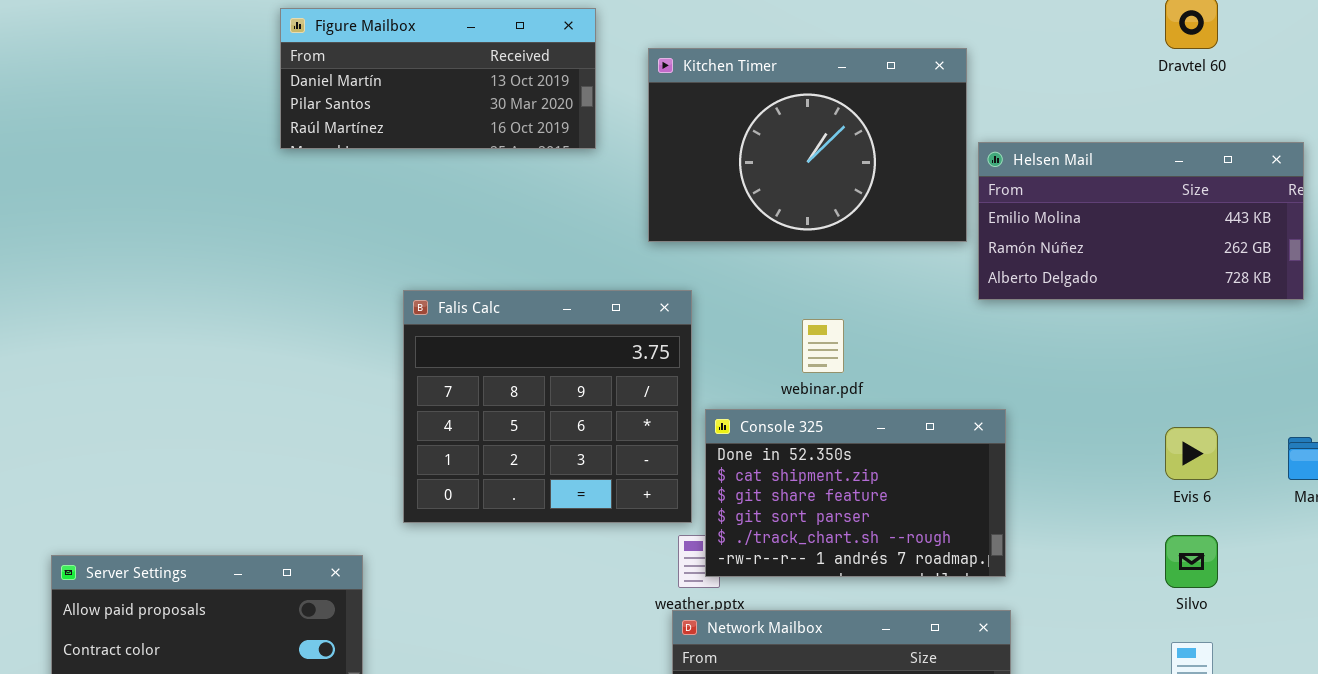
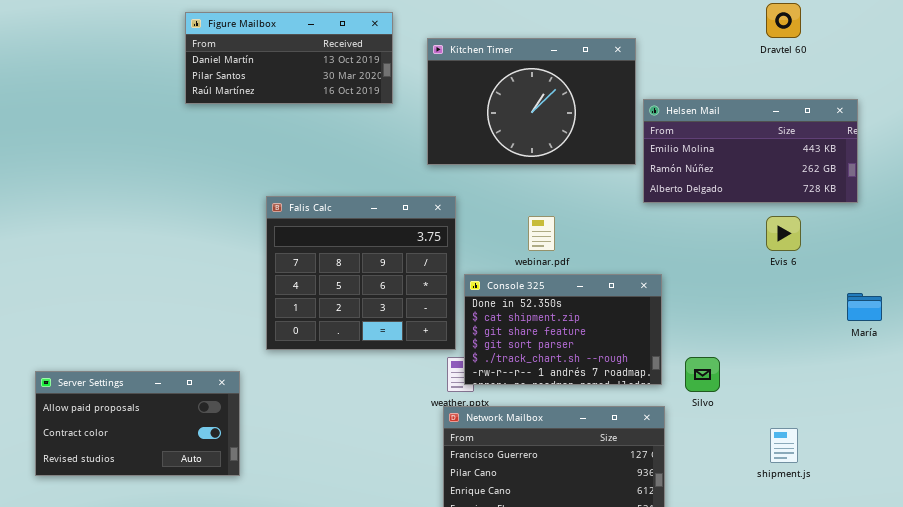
Evis 6: [1165,427,1218,480] -> [766,216,801,251], moved
Silvo: [1165,535,1218,588] -> [685,357,720,392], moved

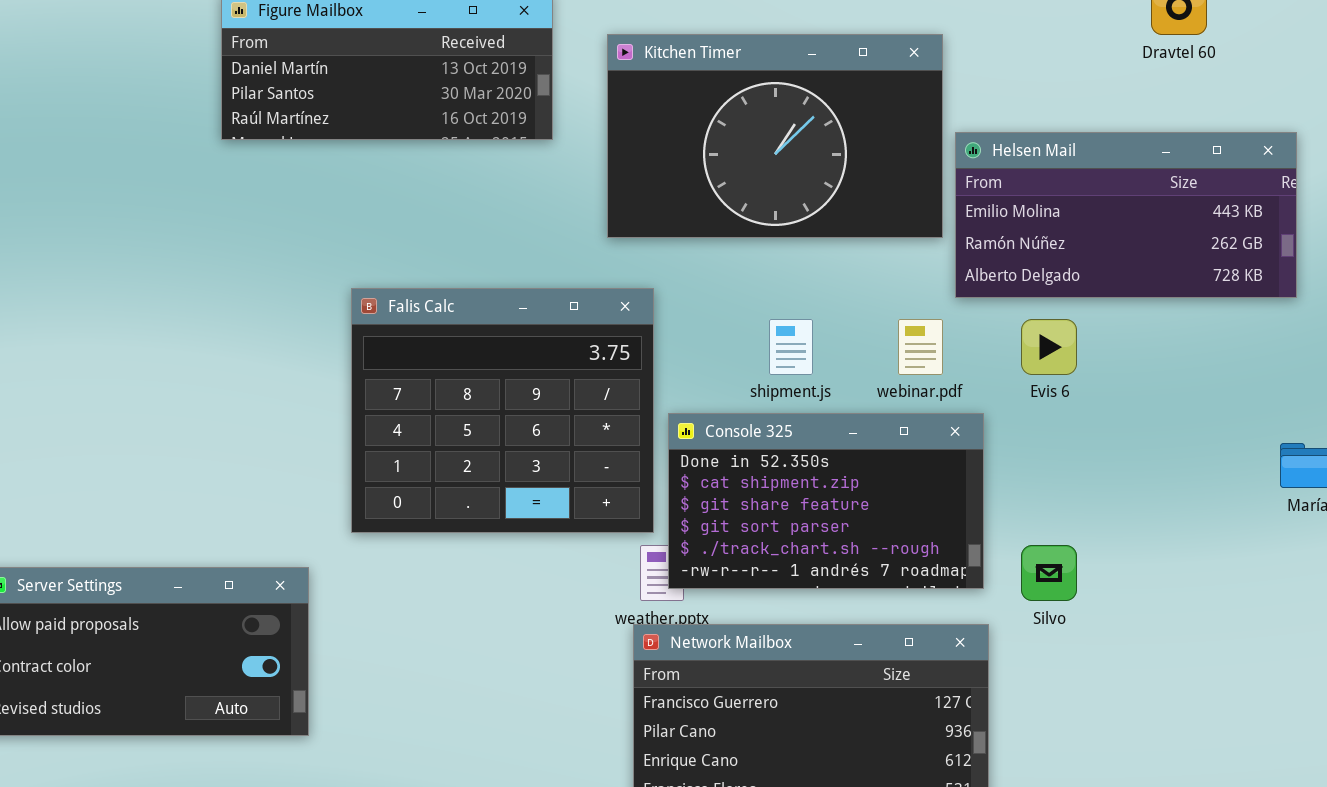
webinar.pdf: [528,216,555,251] -> [898,319,943,375], moved
Evis 6: [766,216,801,251] -> [1021,319,1077,375], moved
shipment.js: [770,428,798,463] -> [769,319,813,375], moved

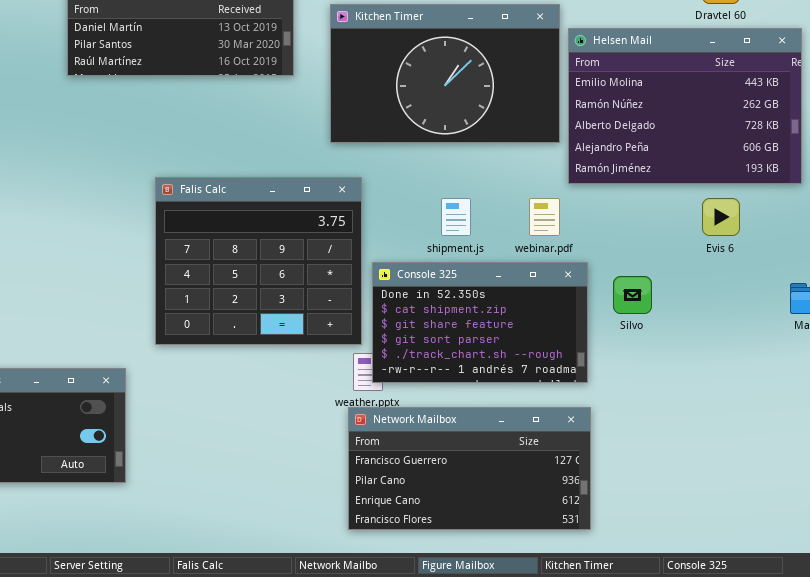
Helsen Mail: [955,132,1297,298] -> [568,28,802,184], resized
Evis 6: [1021,319,1077,375] -> [702,198,740,236], moved
Silvo: [1021,545,1077,601] -> [613,276,652,314], moved

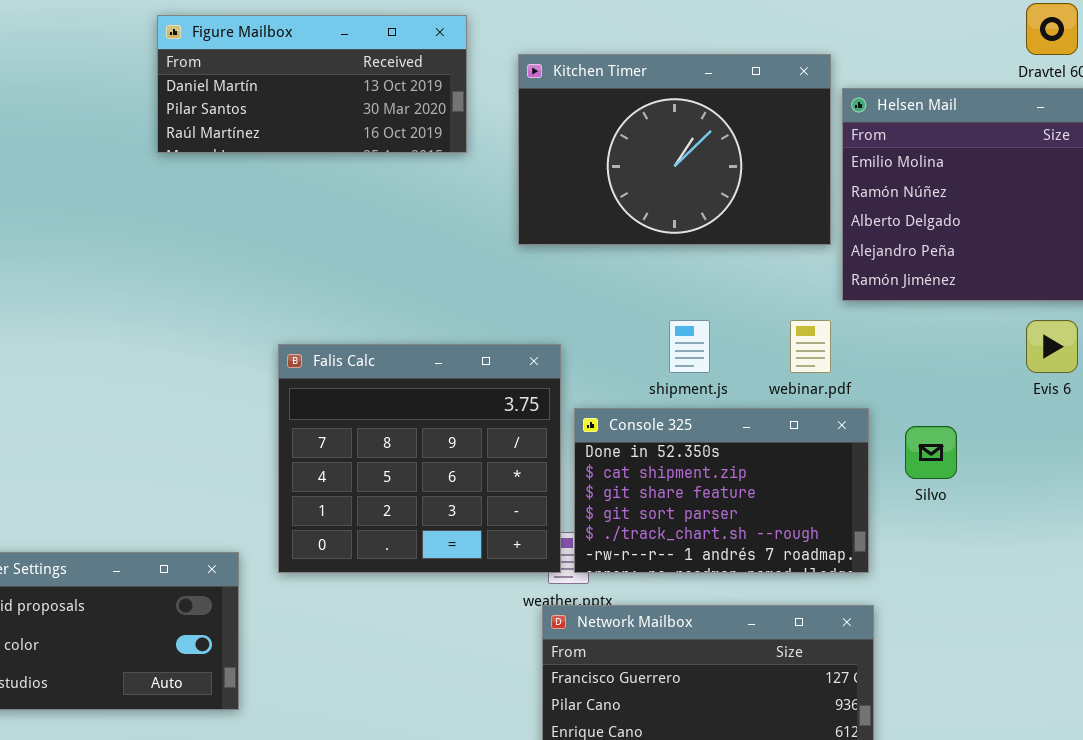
Falis Calc: [155,177,362,345] -> [278,344,561,573], moved

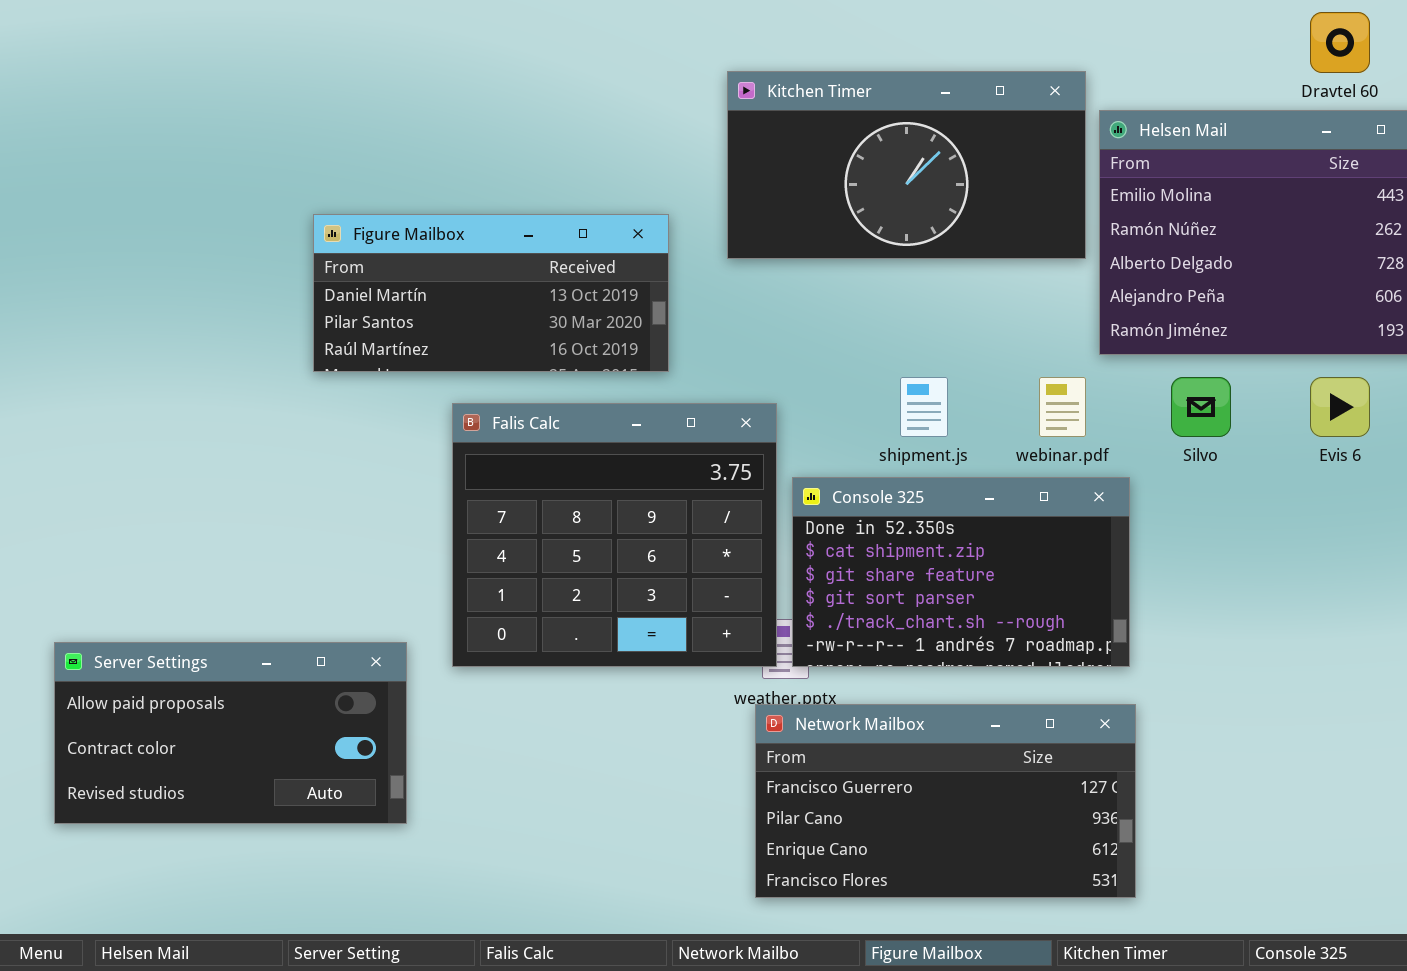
Figure Mailbox: [157,15,467,153] -> [313,214,669,372], moved
Kitchen Timer: [518,54,831,245] -> [727,71,1086,259], resized
Silvo: [905,426,957,479] -> [1171,377,1231,437], moved

